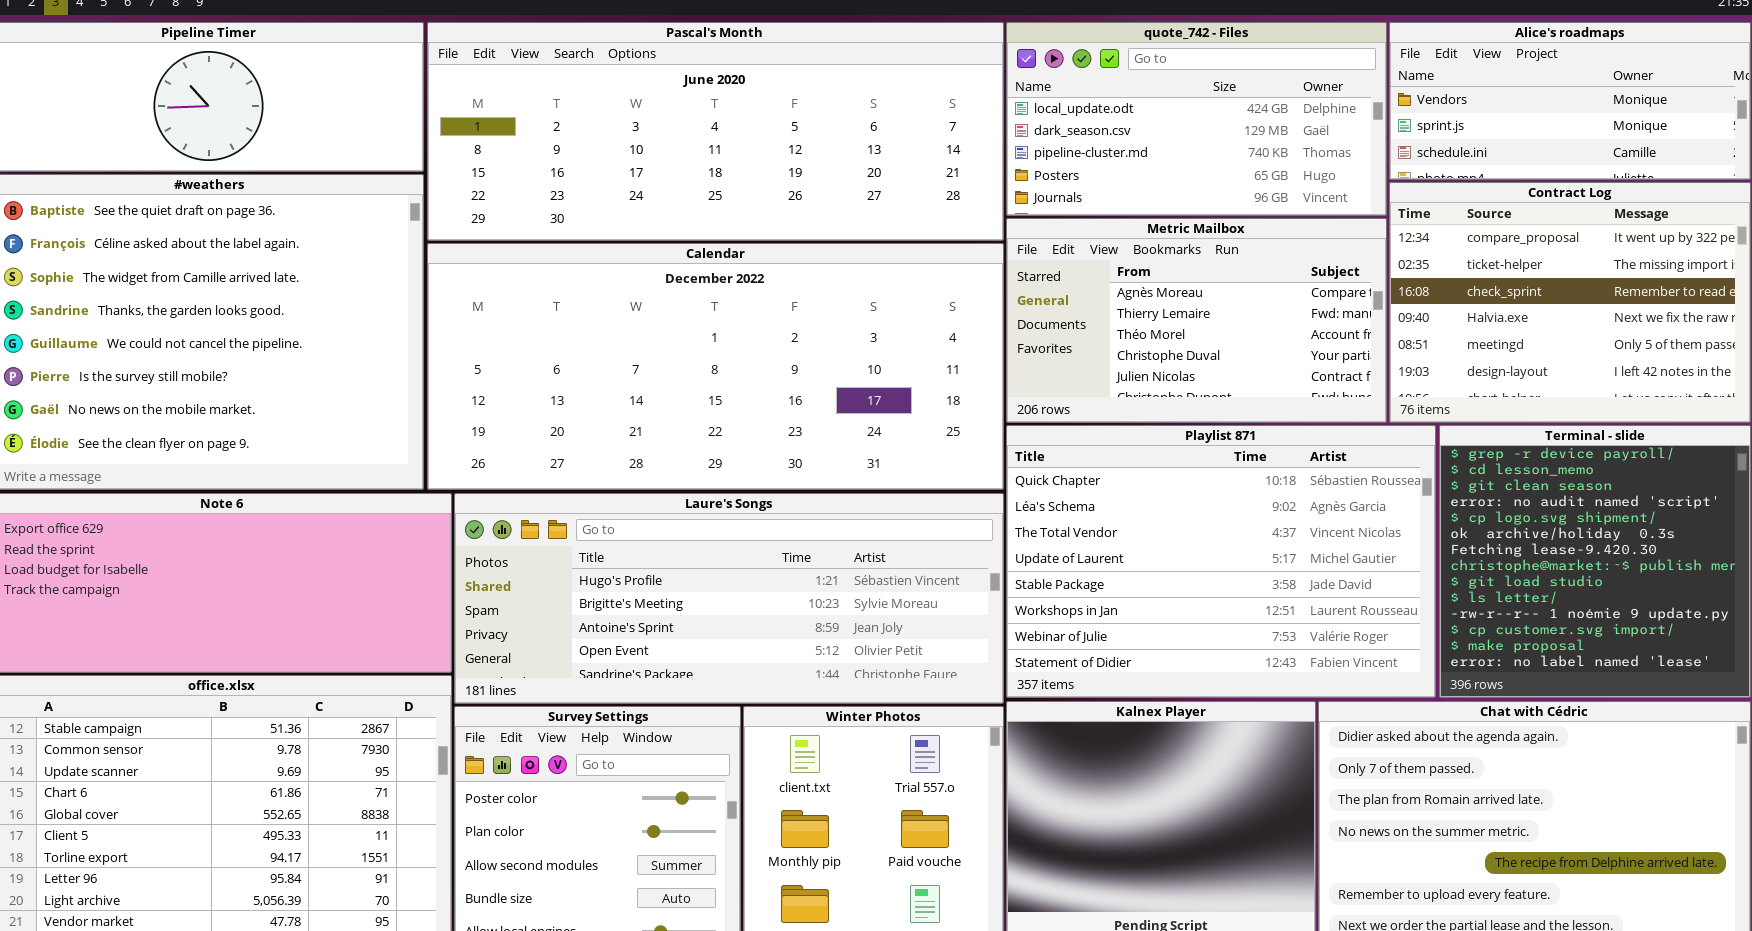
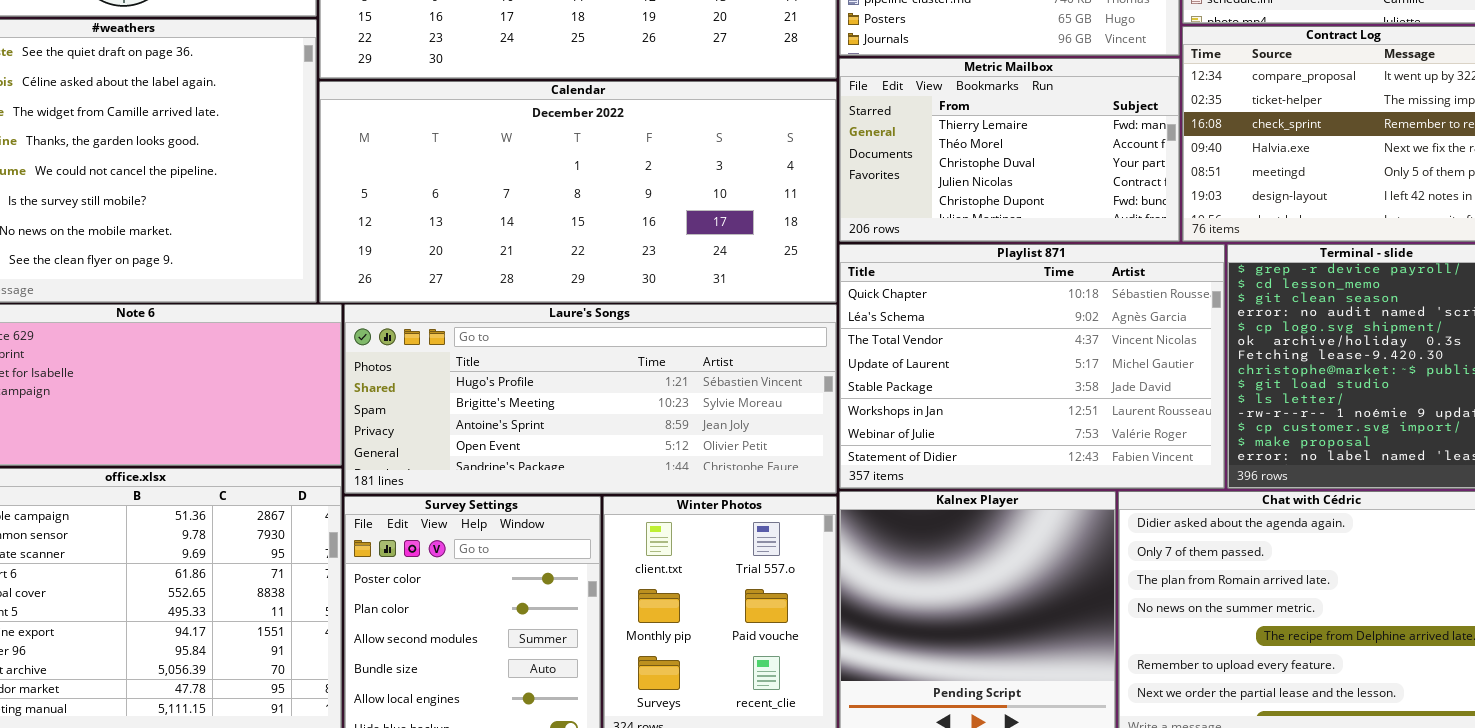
Metric Mailbox: [1006,218,1387,423] -> [839,58,1180,242], scrolled down 1 row

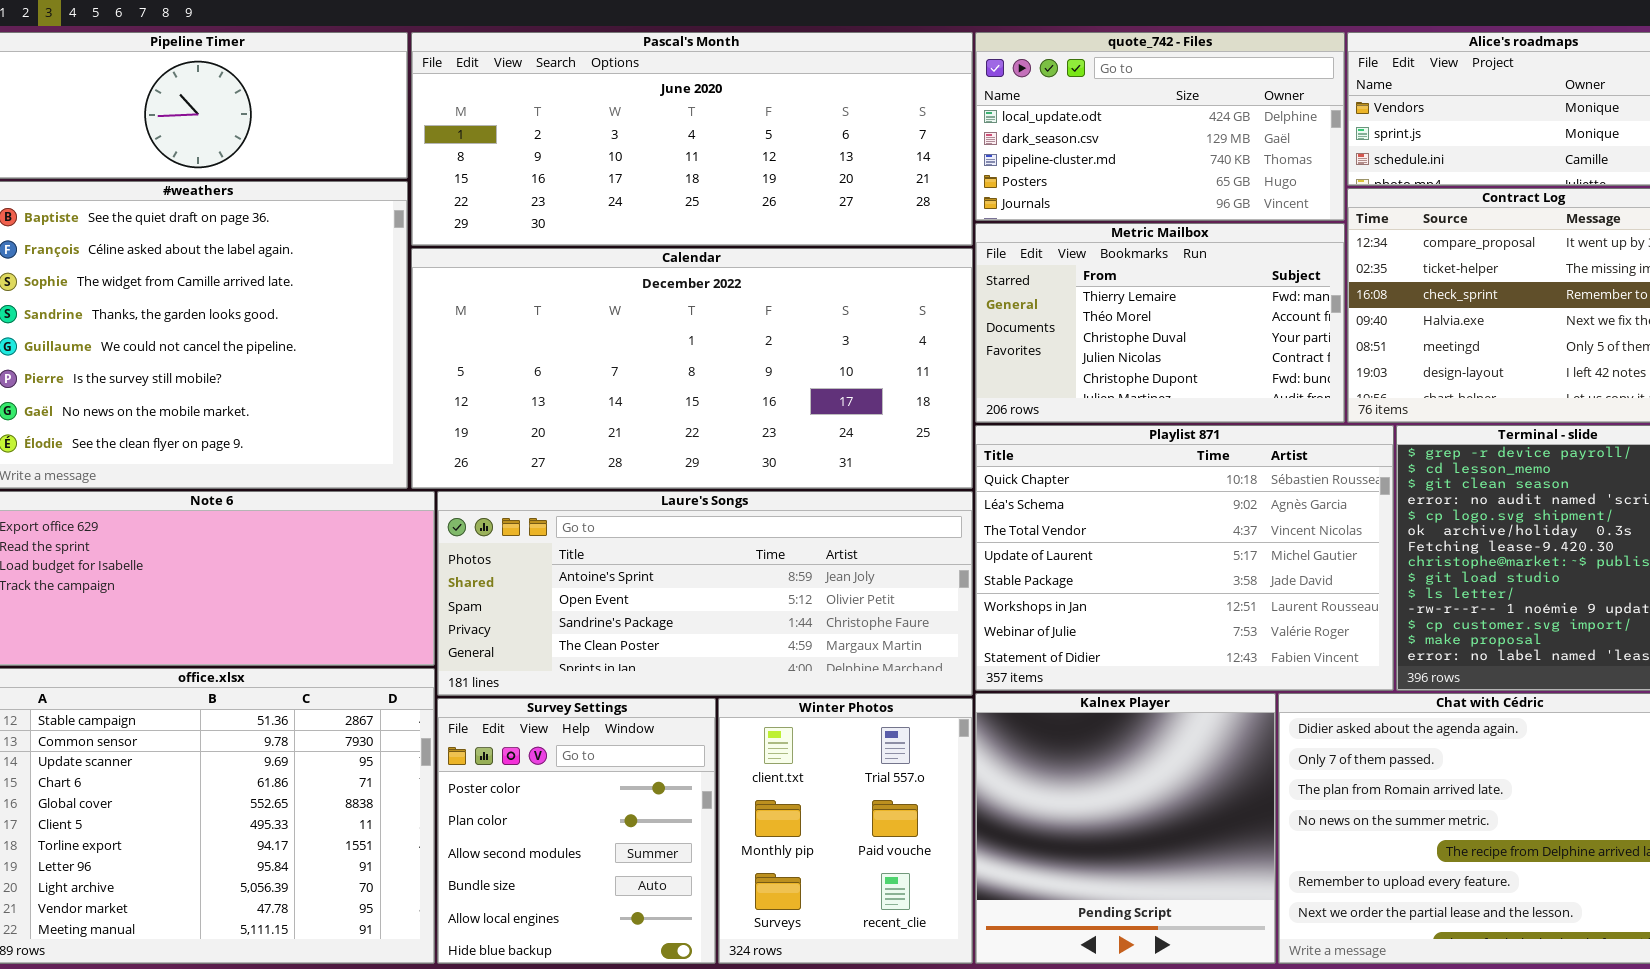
Laure's Songs: [344,304,837,494] -> [437,491,973,696], scrolled down 2 rows

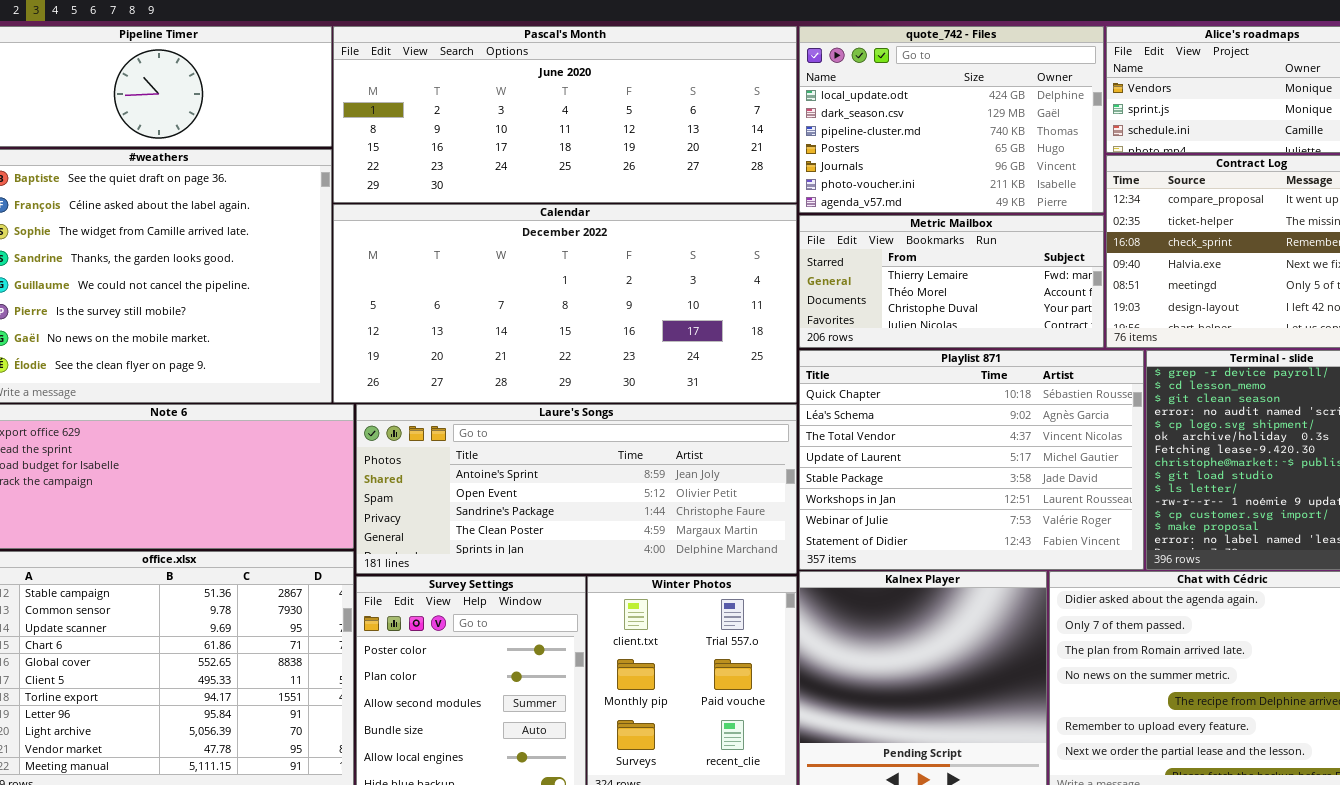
quote_742 - Files: [975,32,1345,221] -> [799,26,1104,213], resized
Metric Mailbox: [975,223,1345,423] -> [799,215,1104,348], resized

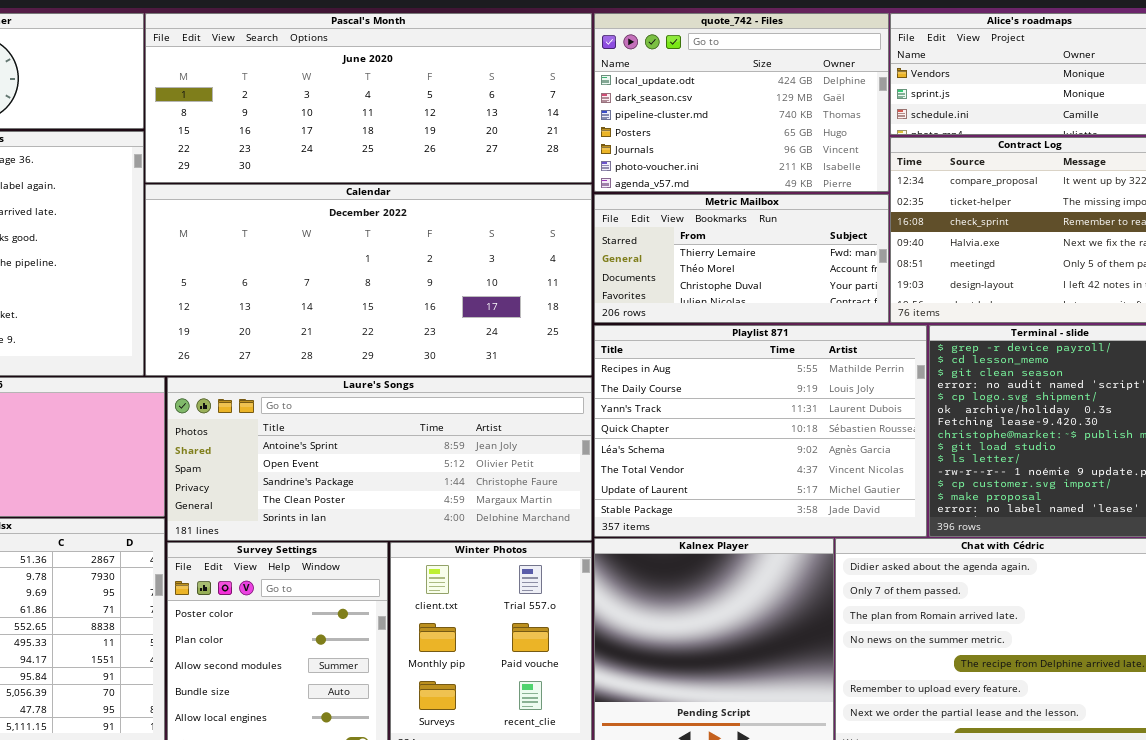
Playlist 871: [799,350,1144,570] -> [594,325,927,537], scrolled up 3 rows

